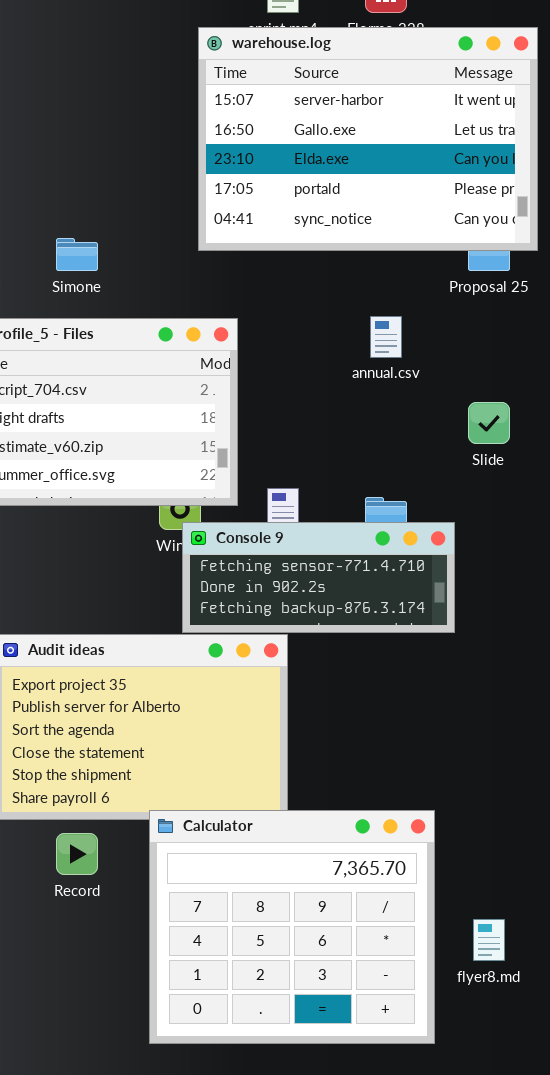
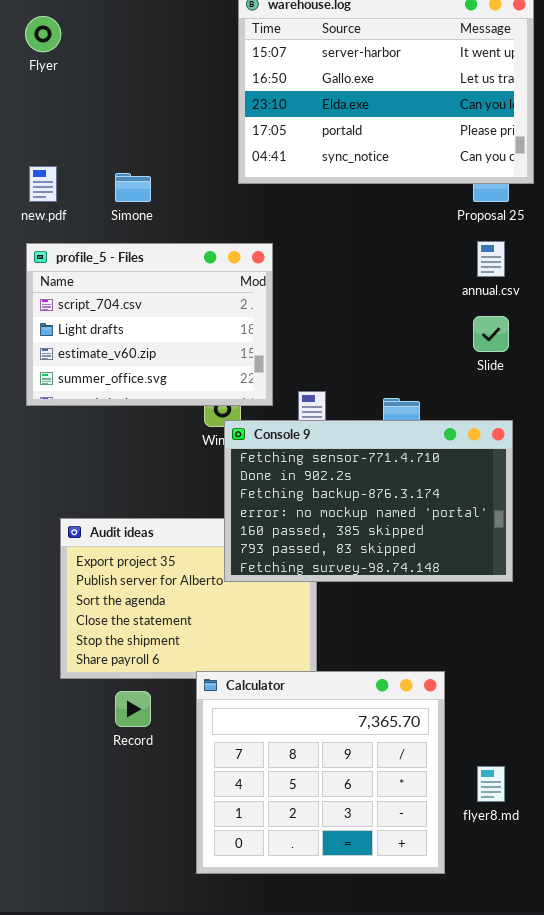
annual.csv: [370,316,402,358] -> [477,241,505,277], moved
Console 9: [182,522,455,633] -> [224,420,513,582], resized

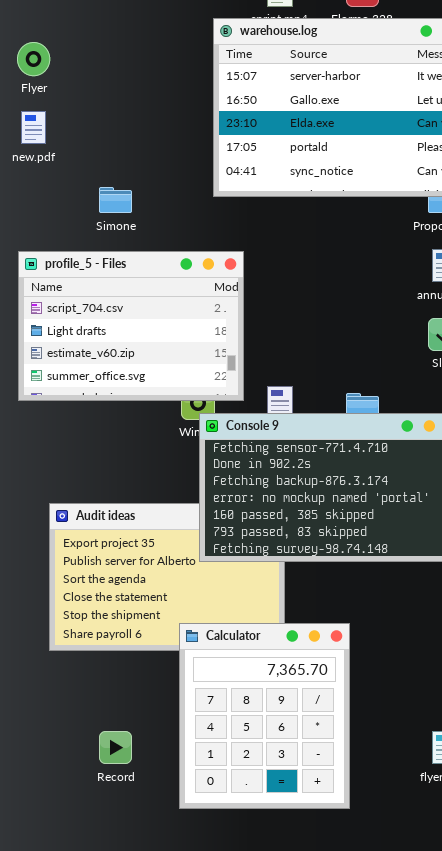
new.pdf: [29,166,57,202] -> [21,111,46,144], moved
Calculator: [196,671,445,874] -> [179,623,350,809], moved, resized
Record: [115,691,151,727] -> [99,731,132,764], moved

